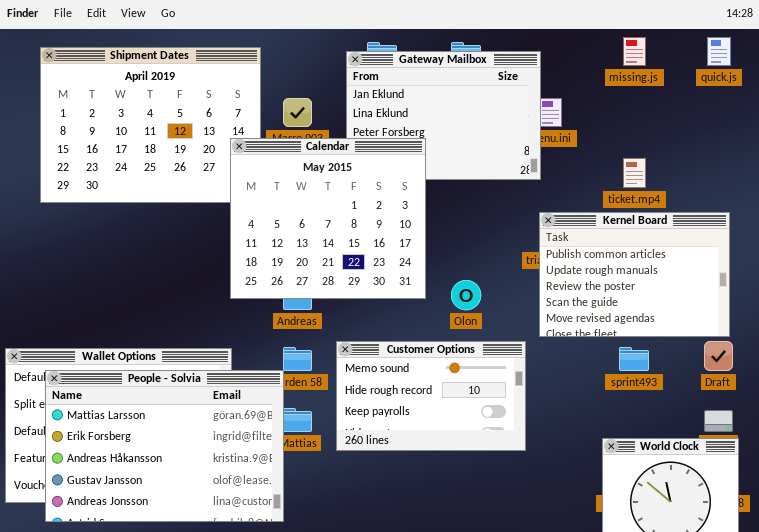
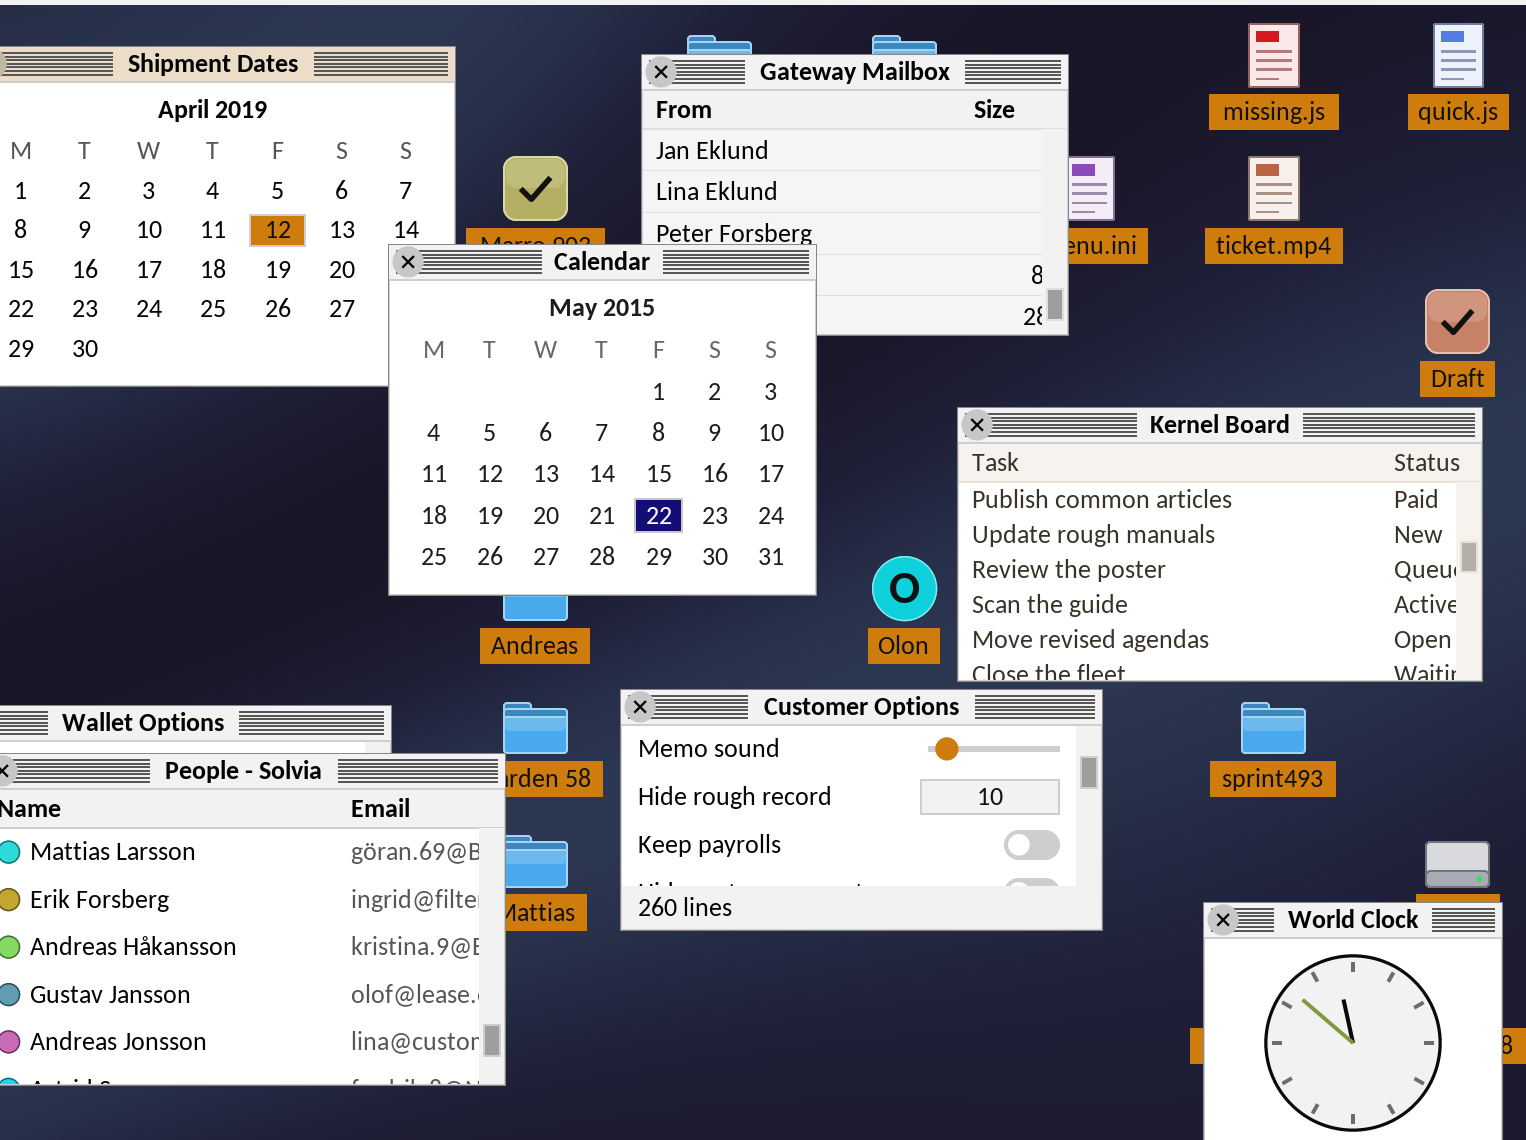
ticket.mp4: [623,158,646,188] -> [1248,156,1300,221], moved
Kernel Board: [539,212,730,337] -> [957,407,1483,682], resized
Customer Options: [336,341,526,451] -> [620,689,1103,931], resized
Draft: [704,341,733,371] -> [1425,289,1490,354], moved

